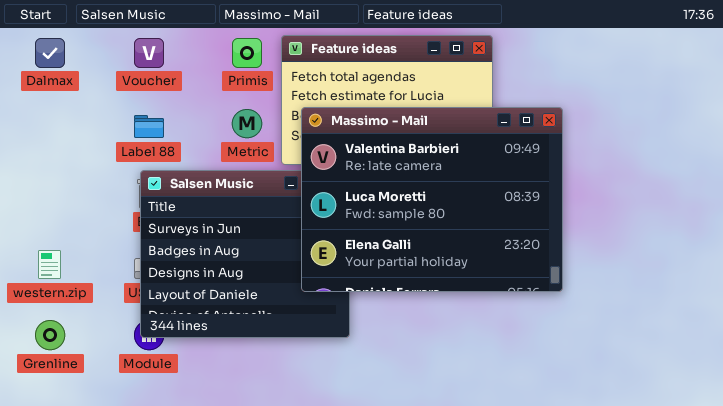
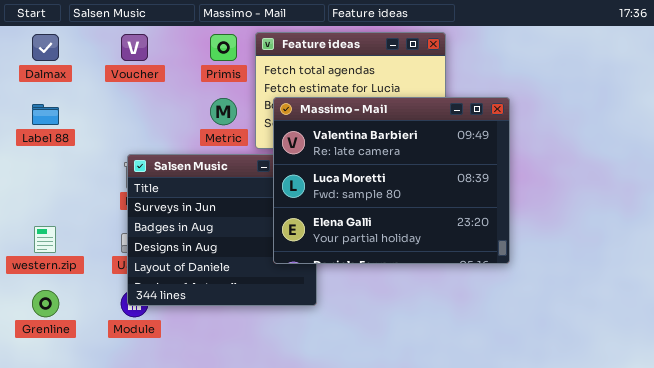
Label 88: [134,115,164,138] -> [32,104,59,125], moved

